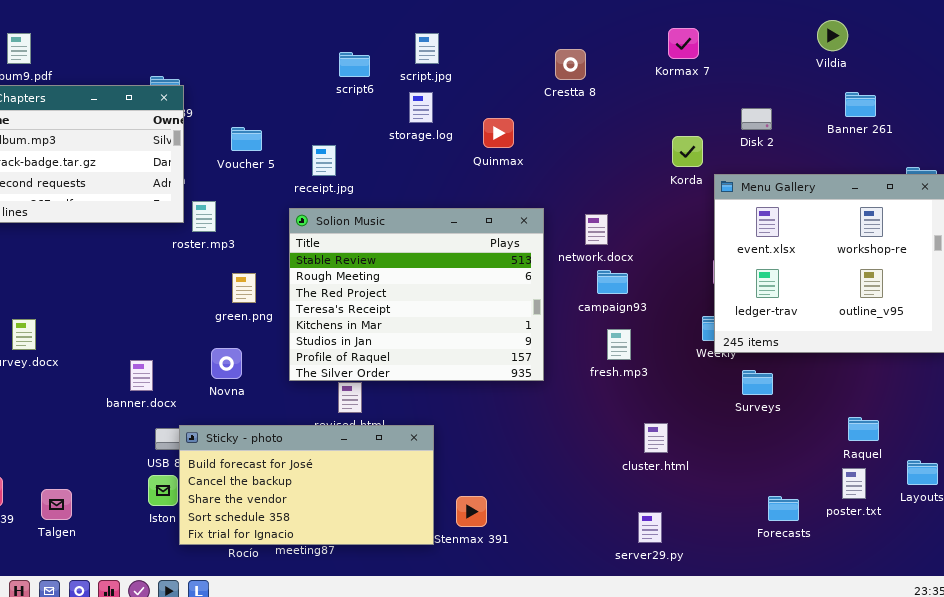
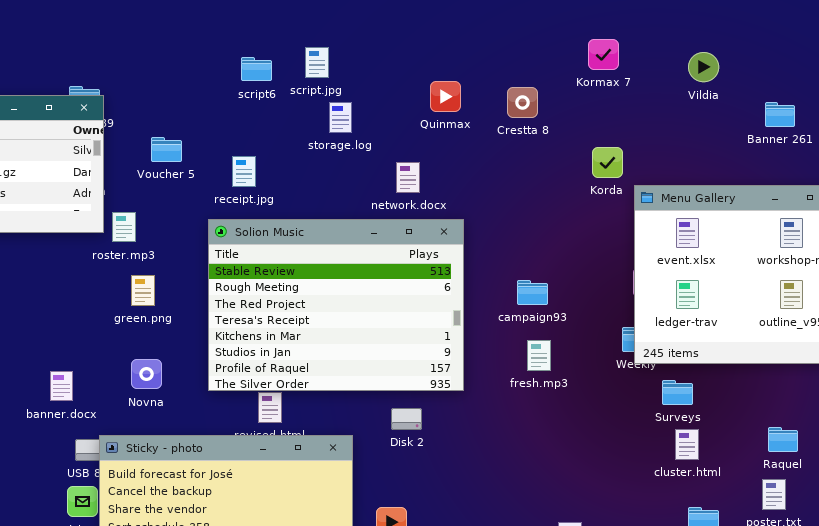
Vildia: [817,20,848,51] -> [688,52,719,82], moved
script.jpg: [415,33,439,64] -> [305,47,329,78], moved
Crestta 8: [555,49,586,80] -> [507,87,538,118], moved
script6: [339,52,370,77] -> [241,57,272,81], moved
Disk 2: [741,108,772,130] -> [391,408,422,430], moved
Quinmax: [483,118,514,148] -> [430,81,461,112], moved
network.docx: [585,214,608,245] -> [396,162,420,193], moved
green.png: [232,273,256,303] -> [131,275,155,306], moved
cluster.html: [644,423,668,453] -> [675,429,699,460], moved

